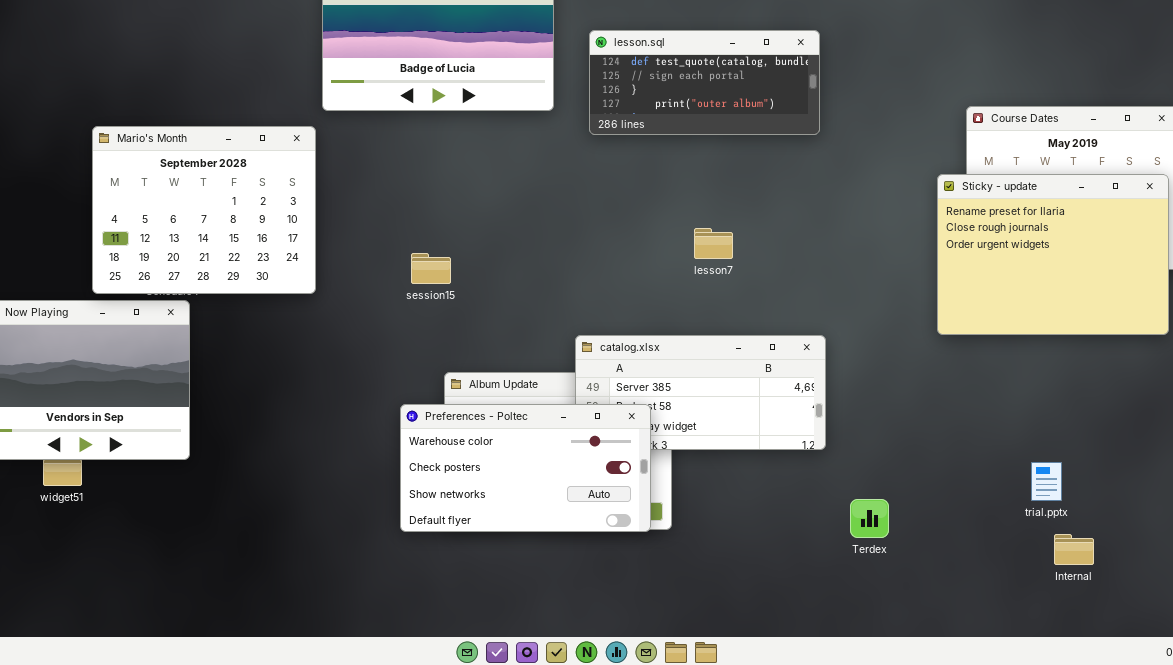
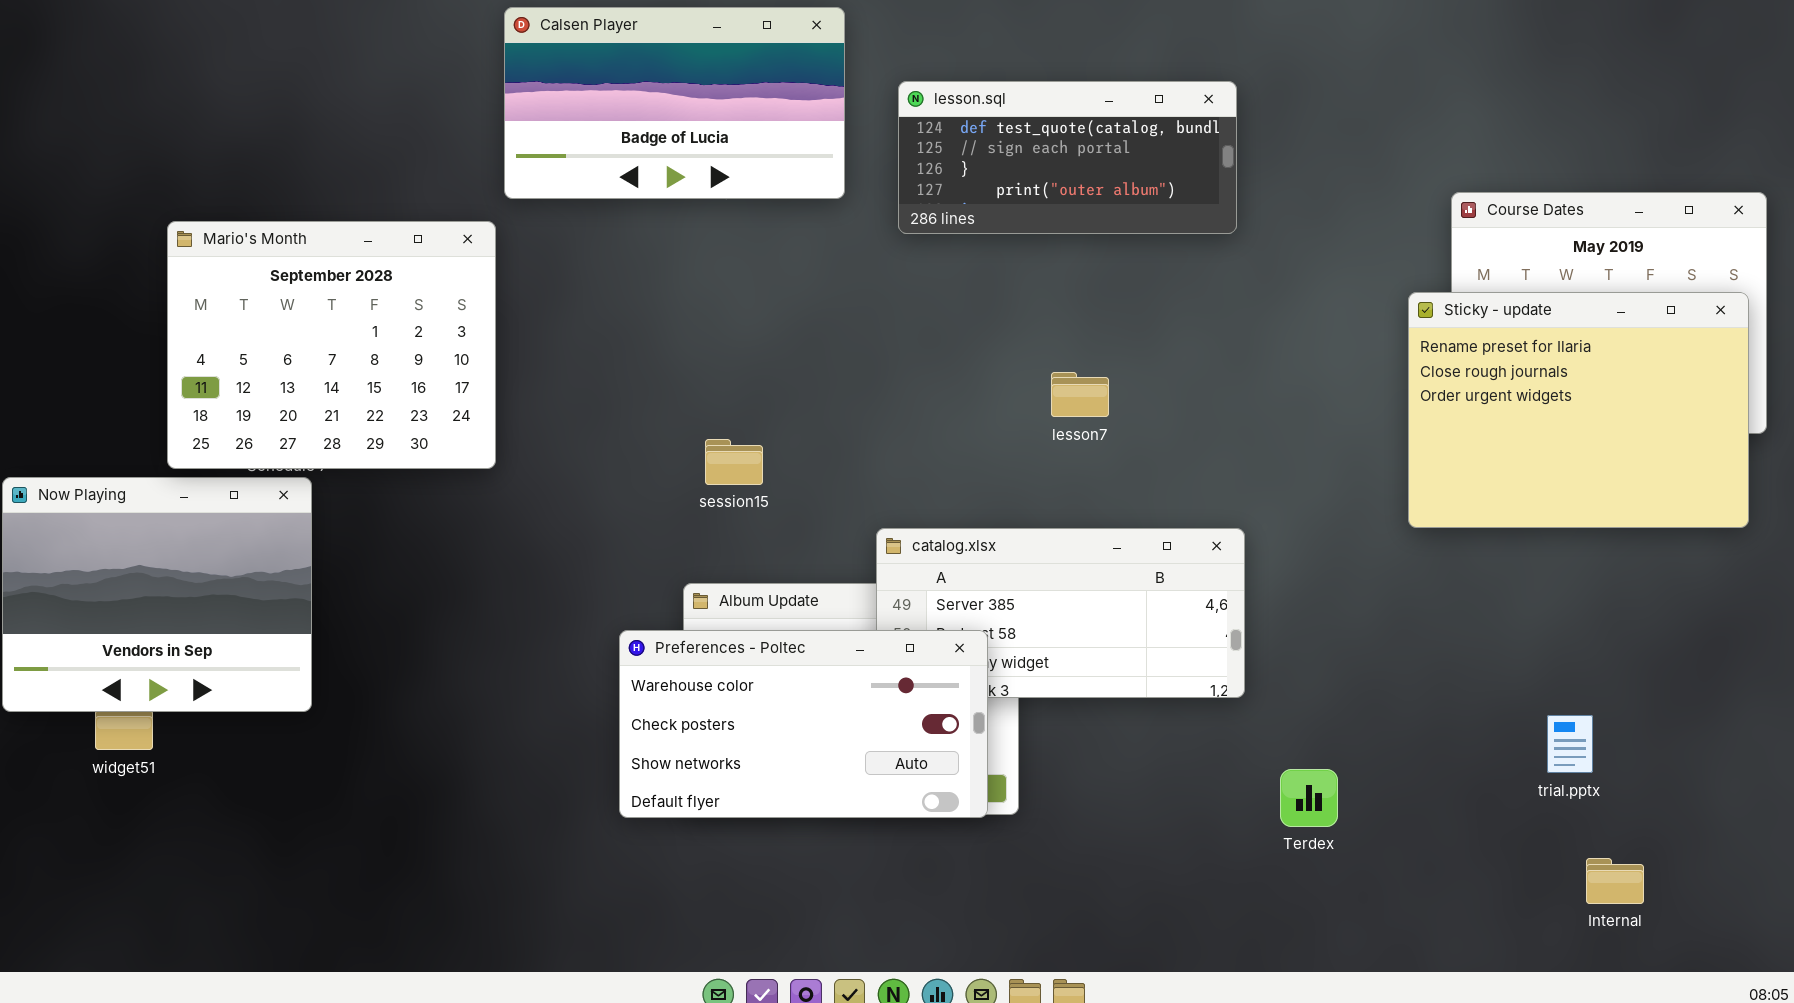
session15: [411,253,451,284] -> [705,439,763,485], moved
Internal: [1054,534,1094,565] -> [1586,858,1644,904], moved

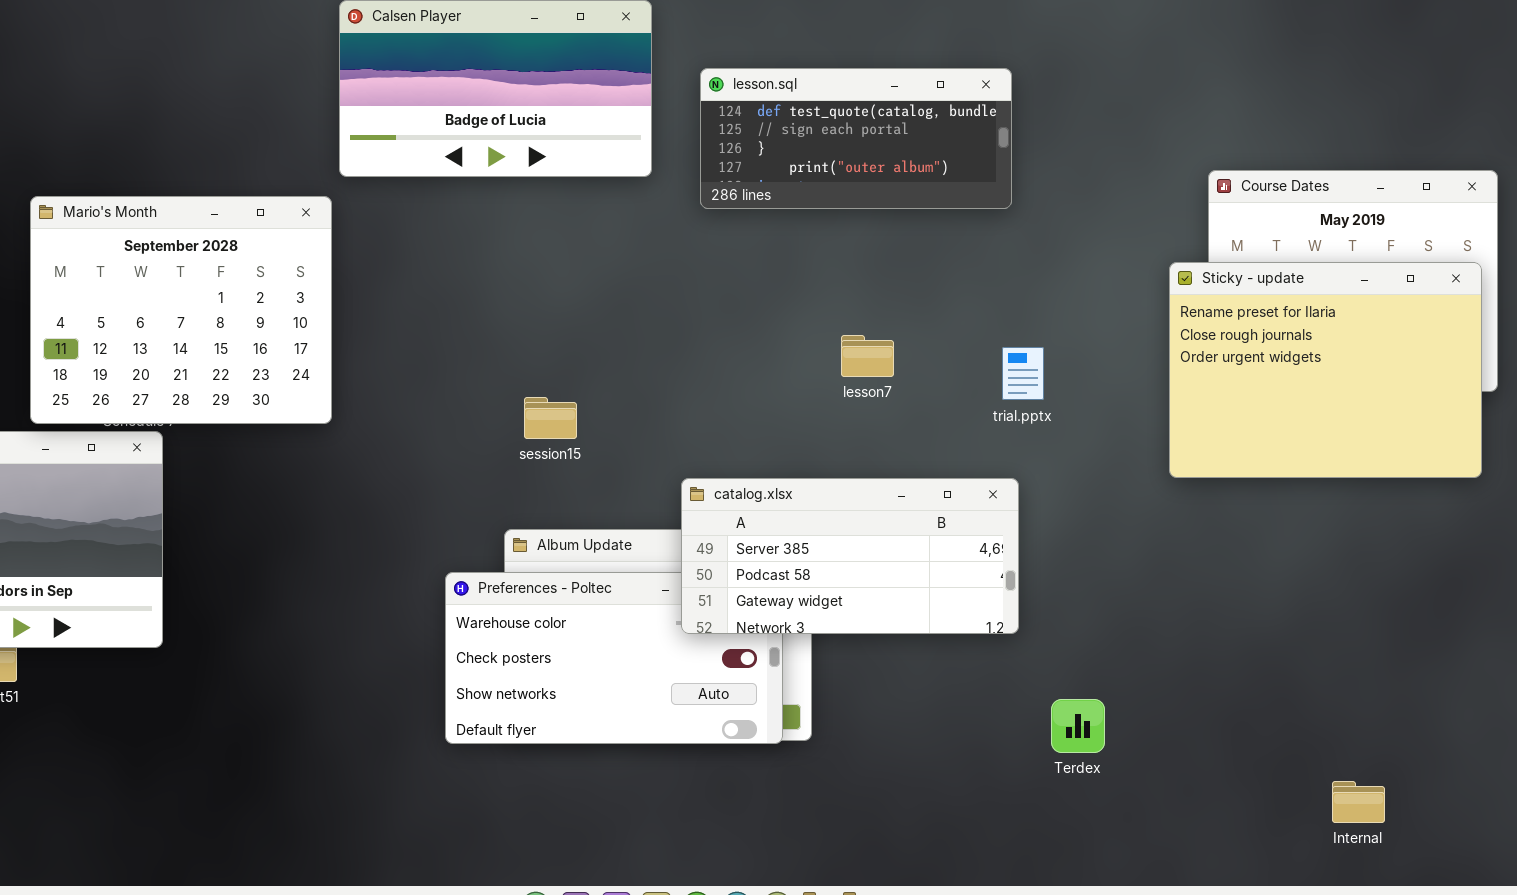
catalog.xlsx: [876,528,1245,698] -> [681,478,1019,634], raised
trial.pptx: [1547,715,1593,773] -> [1002,347,1044,400], moved

